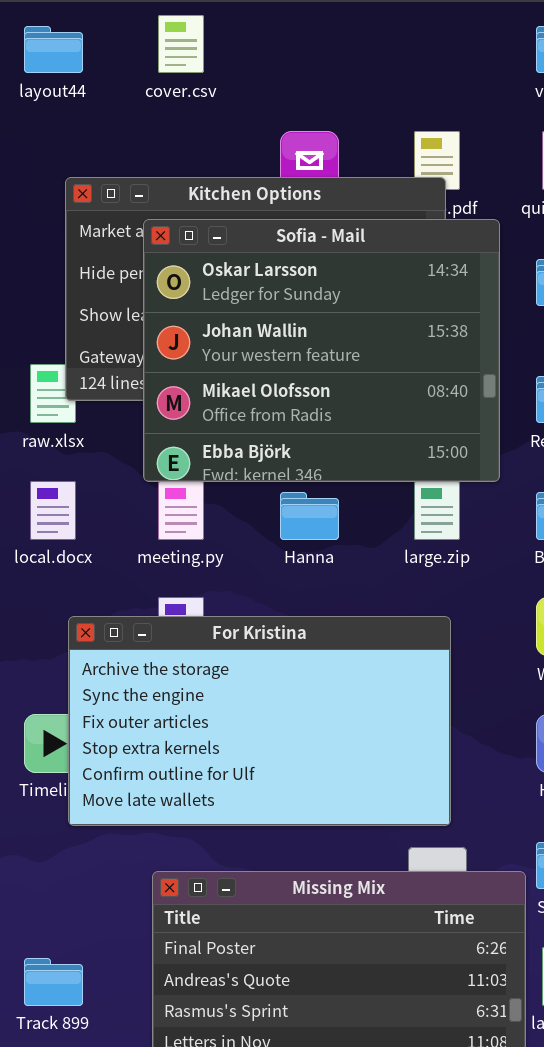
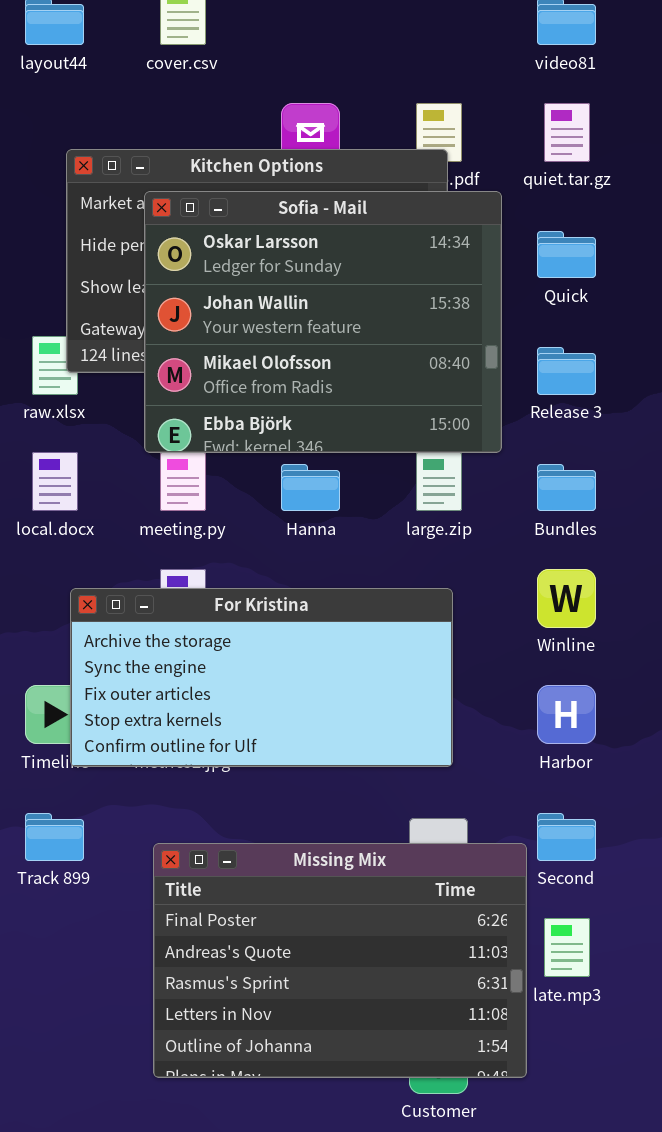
For Kristina: [68,616,451,826] -> [70,588,453,767], resized
Track 899: [24,958,83,1006] -> [25,813,84,861], moved

